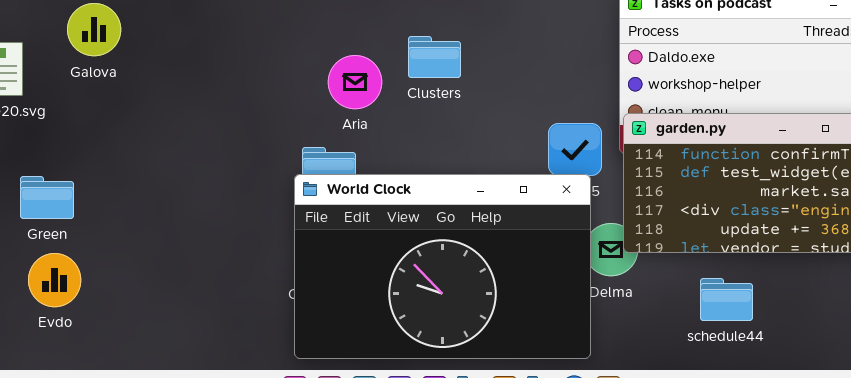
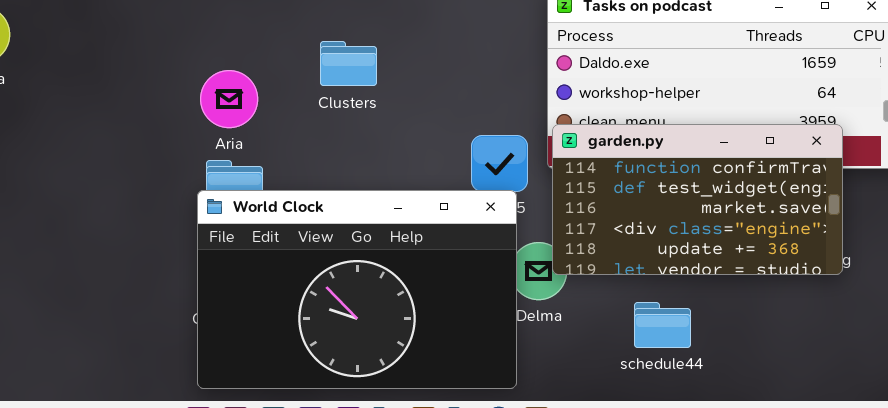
Aria: [328,55,382,109] -> [200,70,258,128], moved

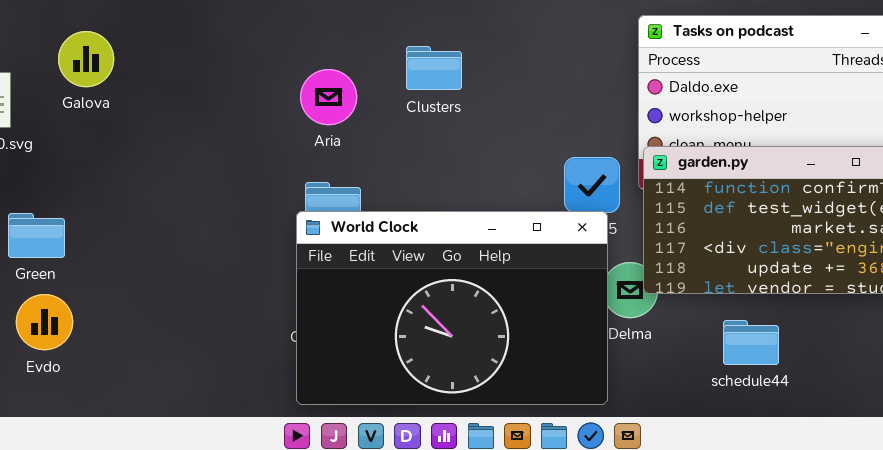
Clusters: [320,41,377,86] -> [406,46,462,90], moved
Aria: [200,70,258,128] -> [300,69,357,125], moved

